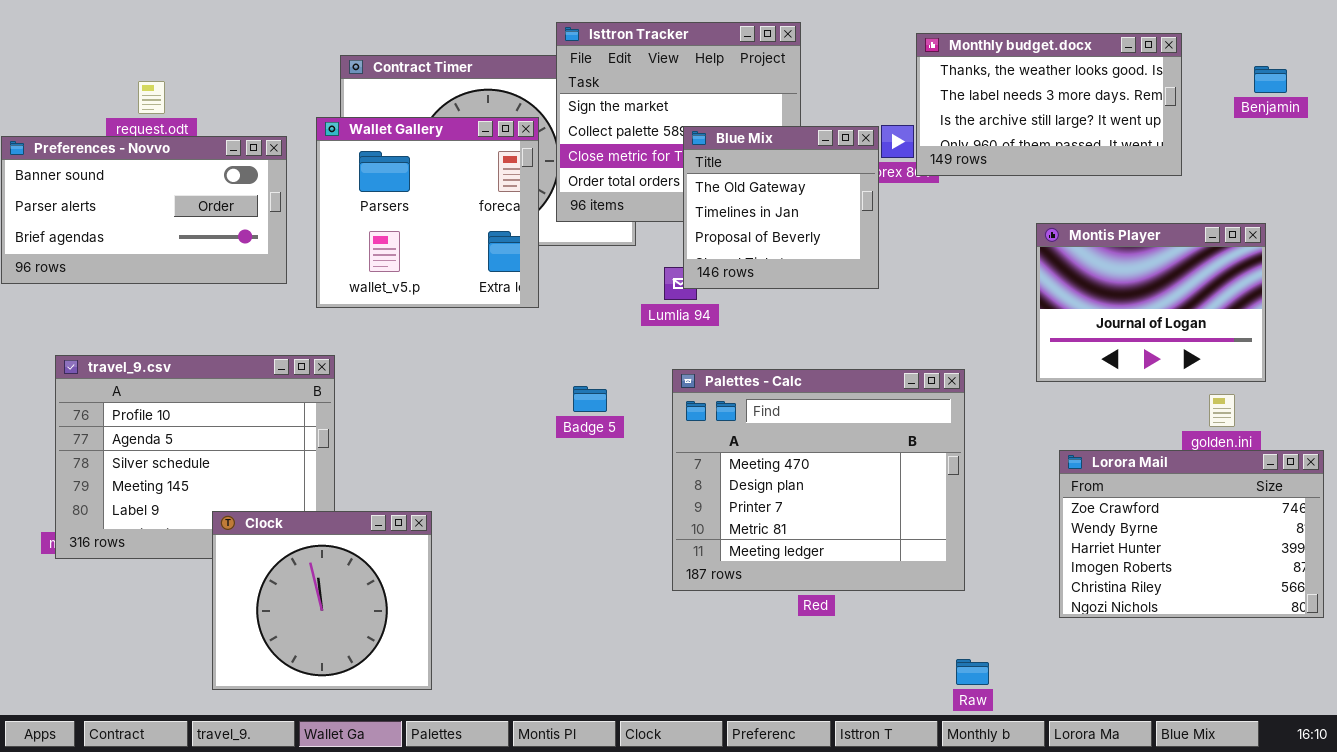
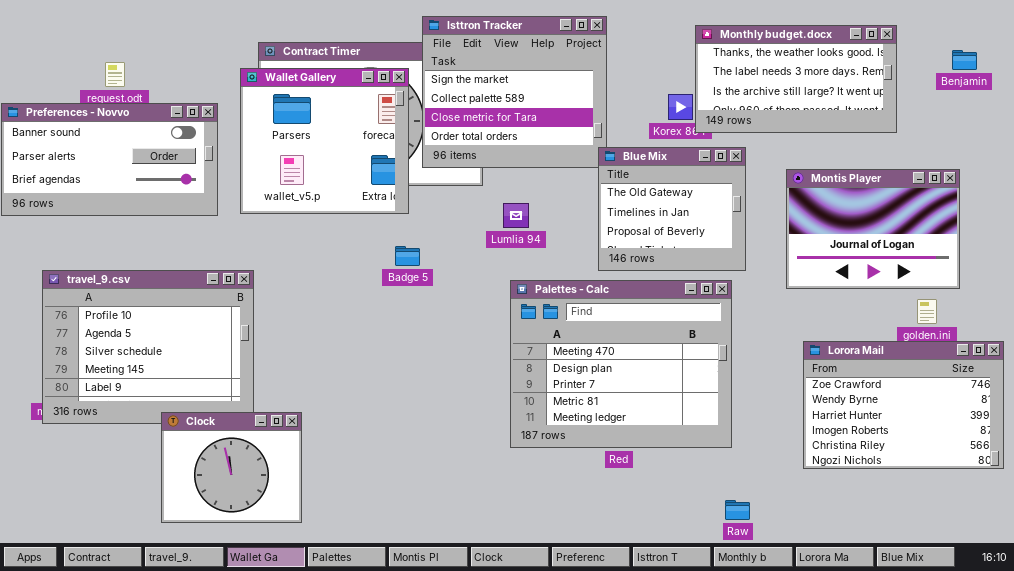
Wallet Gallery: [316,117,539,308] -> [240,68,409,214], moved
Blue Mix: [683,126,879,289] -> [598,147,746,271], moved
Badge 5: [573,386,607,412] -> [395,246,420,266], moved
Clock: [212,511,432,690] -> [161,412,302,523], resized

